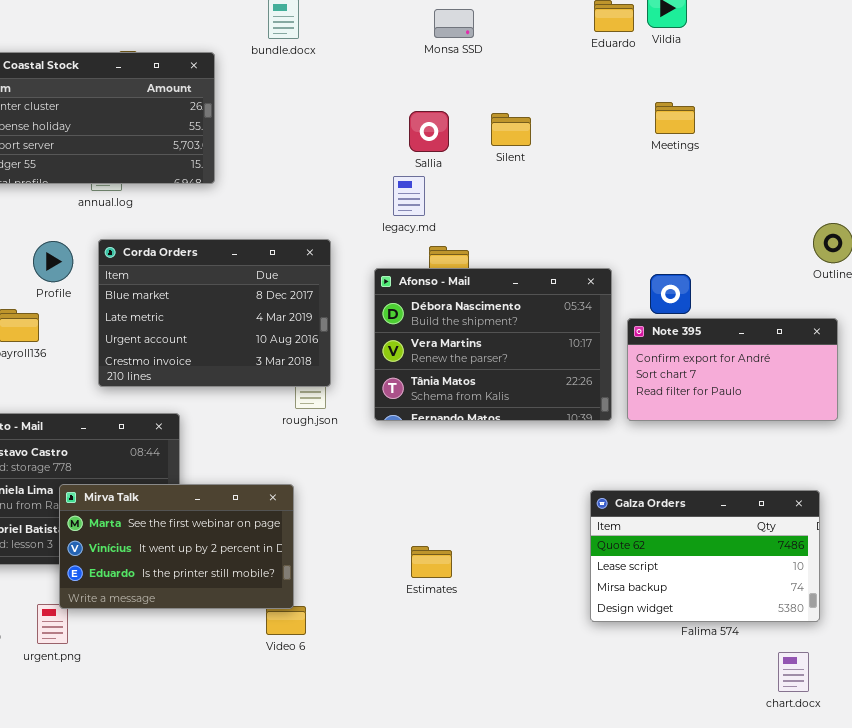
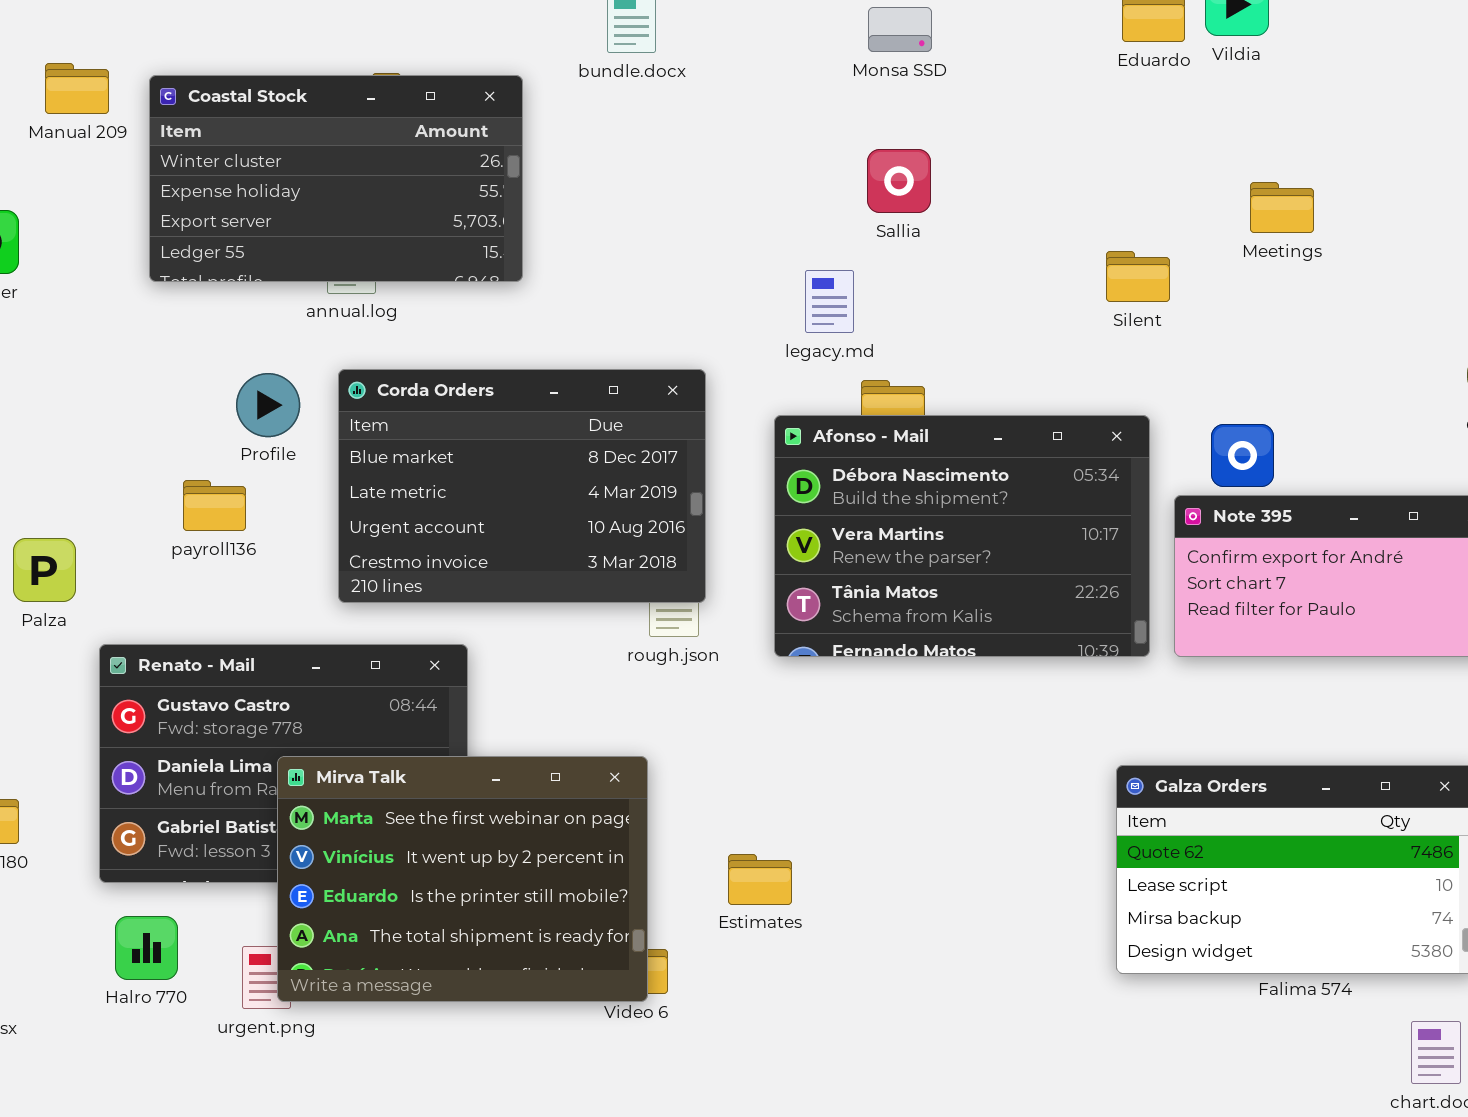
Meetings: [655,102,695,134] -> [1250,182,1314,233], moved
Sallia: [409,111,449,152] -> [867,149,931,213], moved
Silent: [491,113,531,146] -> [1106,251,1170,302], moved
Mirva Talk: [59,484,294,609] -> [277,756,648,1002], resized
Estimates: [411,546,452,578] -> [728,854,792,905], moved

